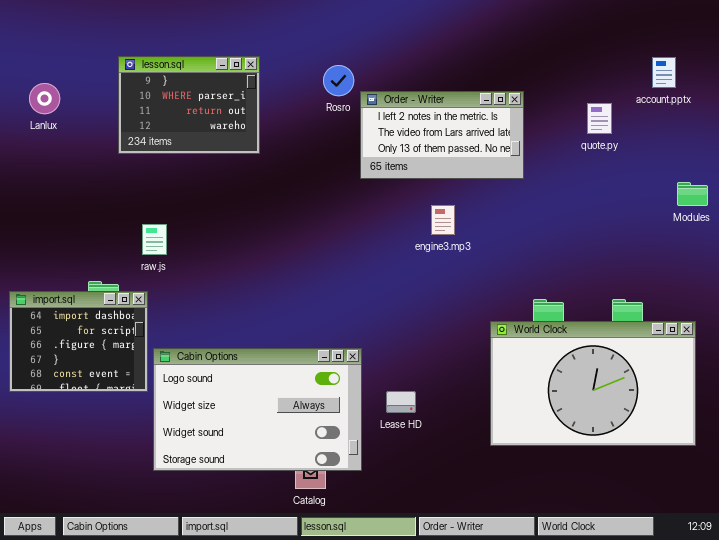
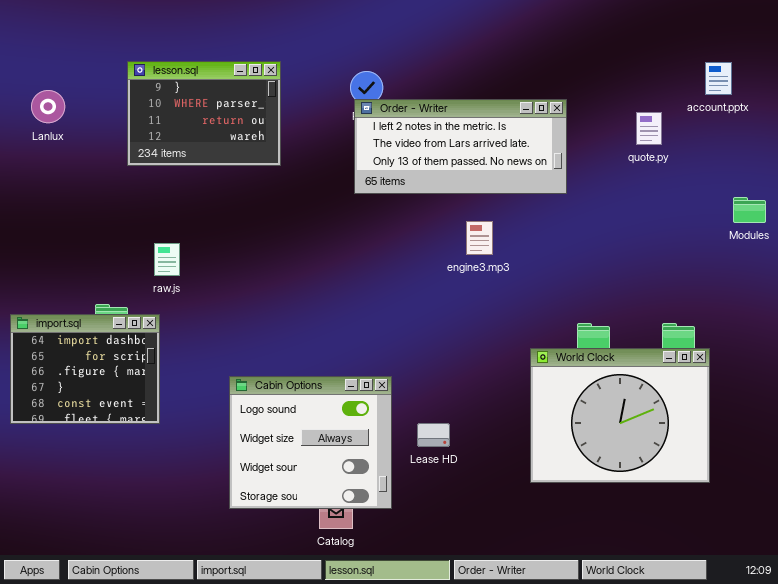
Order - Writer: [360,91,524,179] -> [354,99,567,194], resized
World Clock: [490,321,696,446] -> [530,348,710,483], resized
Cabin Options: [153,348,362,471] -> [229,376,392,509], resized

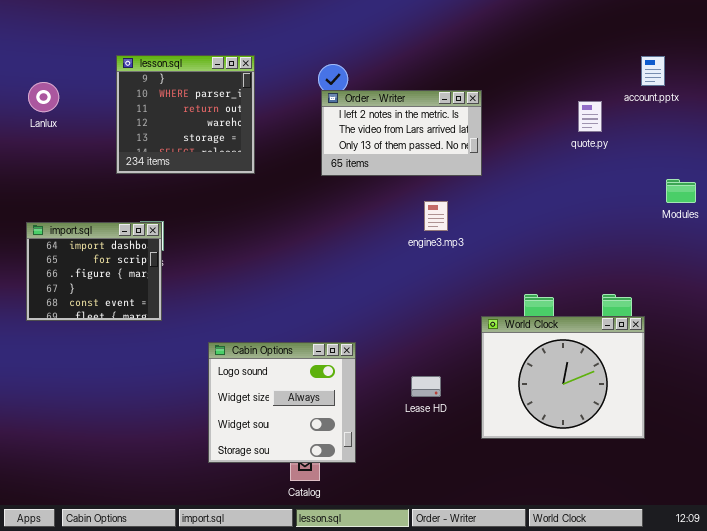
lesson.sql: [127,61,281,166] -> [116,55,255,174], resized
Order - Writer: [354,99,567,194] -> [321,90,482,176], resized
import.sql: [10,314,160,424] -> [26,222,162,321], moved
Lease HD: [417,423,450,447] -> [411,376,441,397], moved

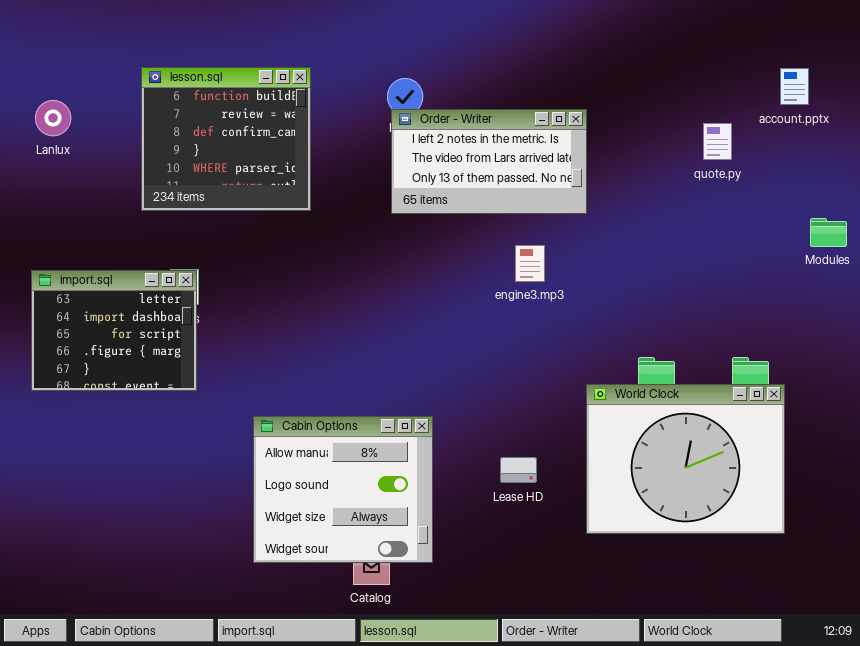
lesson.sql: [116,55,255,174] -> [141,67,311,211], scrolled up 3 rows
import.sql: [26,222,162,321] -> [31,270,197,391], scrolled up 1 row
Cabin Options: [208,342,356,463] -> [253,416,433,563], scrolled up 1 row

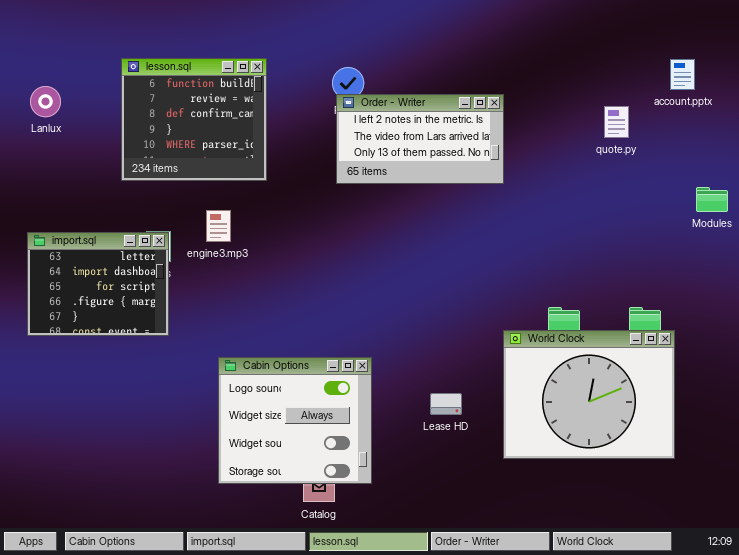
engine3.mp3: [515,245,545,282] -> [206,210,231,242], moved
Cabin Options: [253,416,433,563] -> [218,357,372,484], scrolled down 1 row

